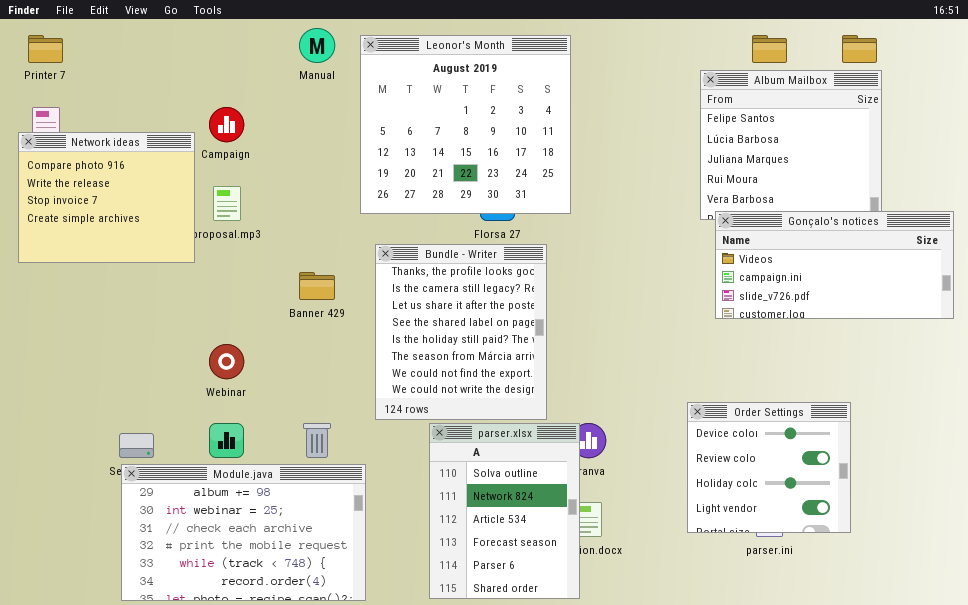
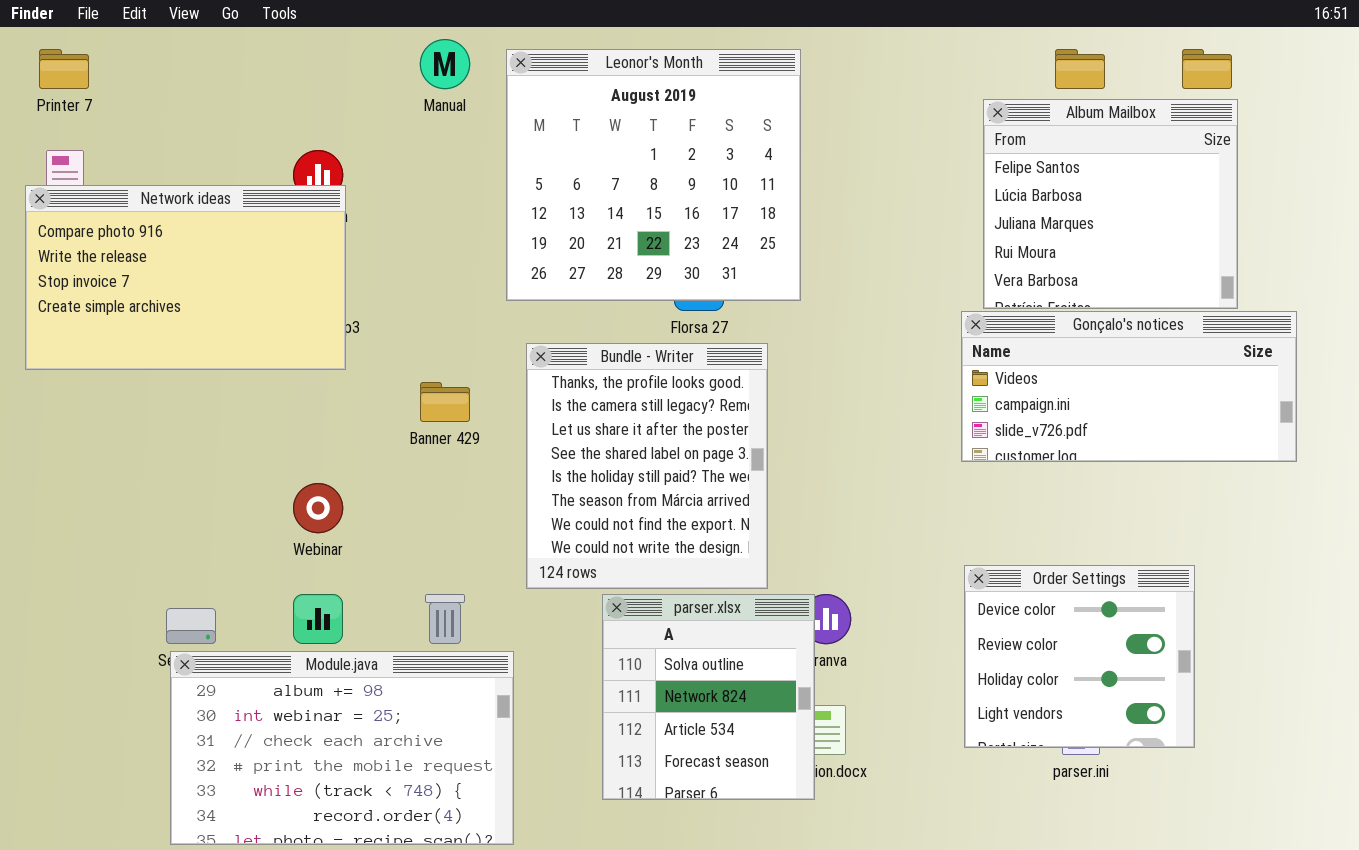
Network ideas: [18,132,195,263] -> [25,185,346,370], resized
Gonçalo's notices: [715,211,954,319] -> [961,311,1297,462], moved
parser.xlsx: [429,423,580,599] -> [602,594,815,800], resized

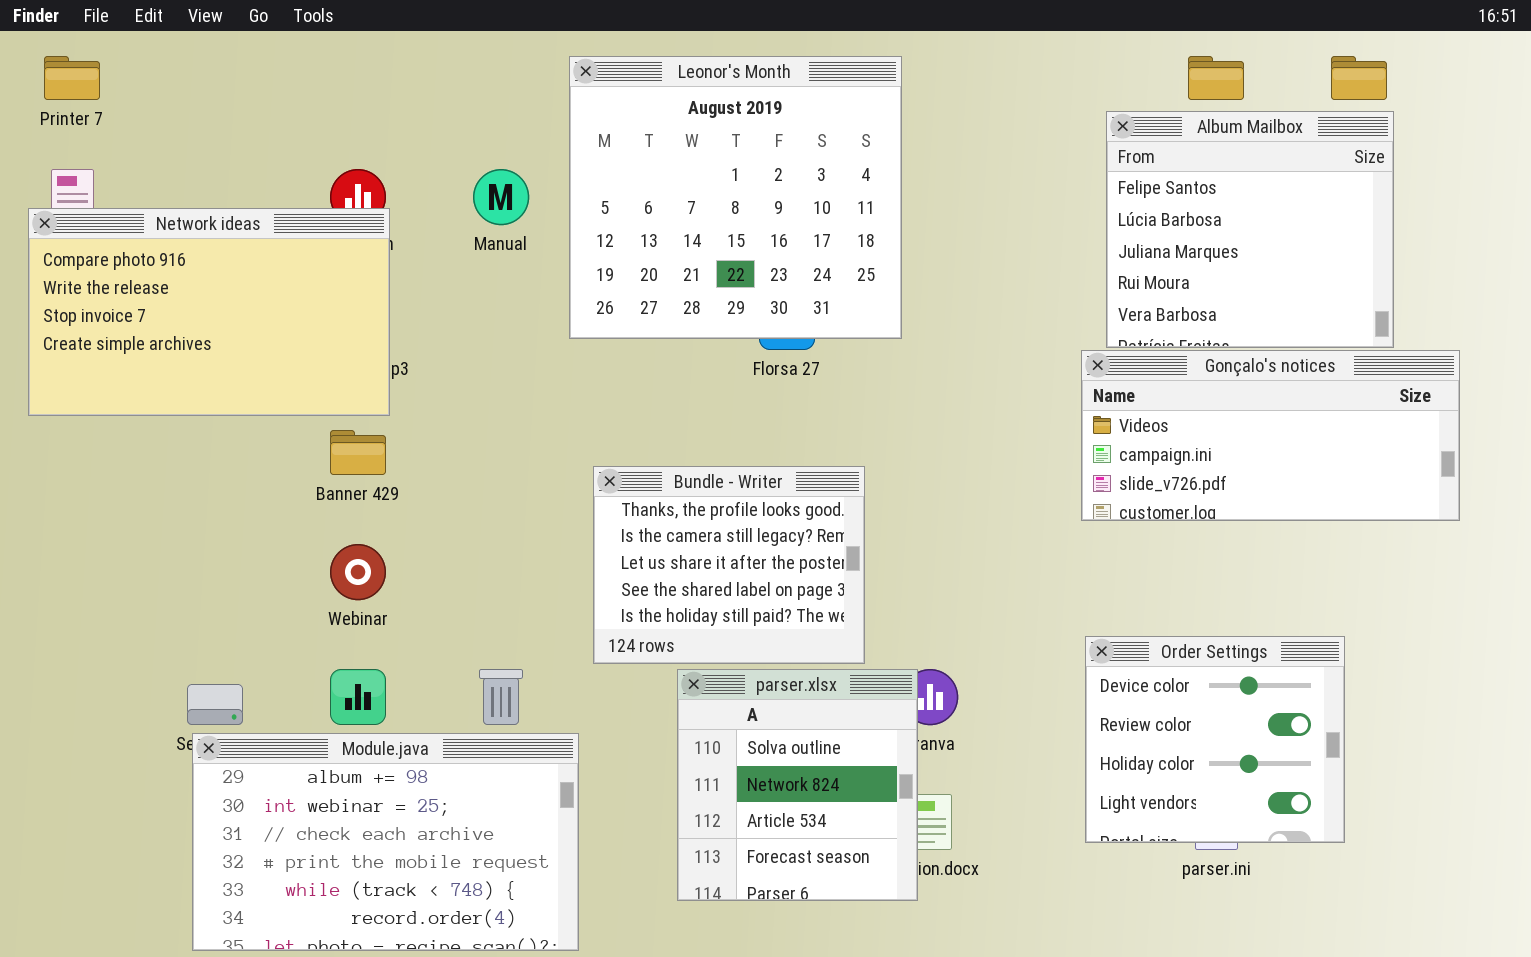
Manual: [420,39,470,89] -> [473,169,529,225], moved
Bundle - Writer: [526,343,768,589] -> [593,466,865,664], resized
Banner 429: [420,382,470,422] -> [330,430,386,475], moved

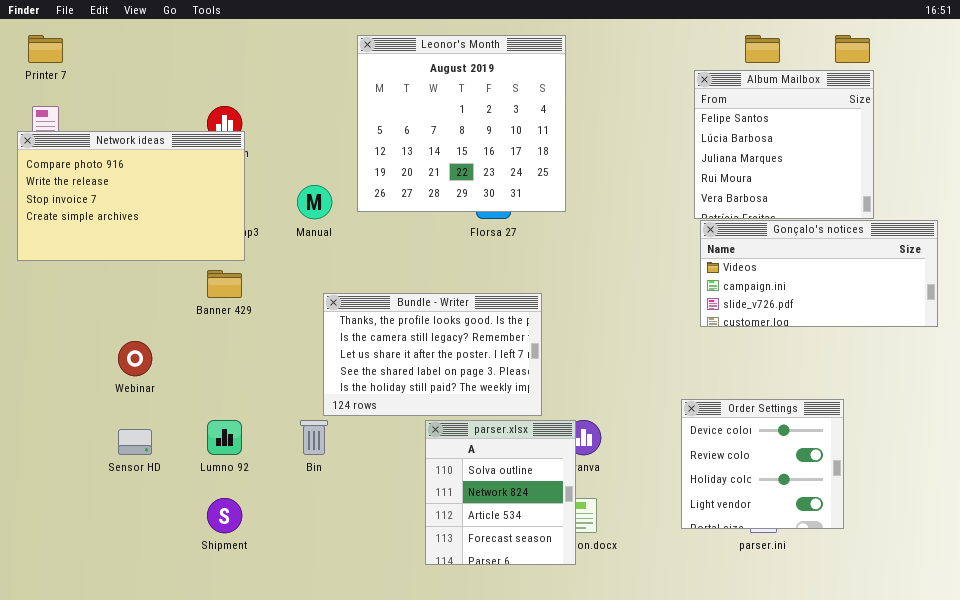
Manual: [473,169,529,225] -> [297,185,332,219], moved
Gonçalo's notices: [1081,350,1460,521] -> [700,220,938,327], moved
Bundle - Writer: [593,466,865,664] -> [323,293,542,416], resized
Webinar: [330,544,386,600] -> [118,341,152,376], moved
Module.java: [192,733,579,951] -> none, closed

